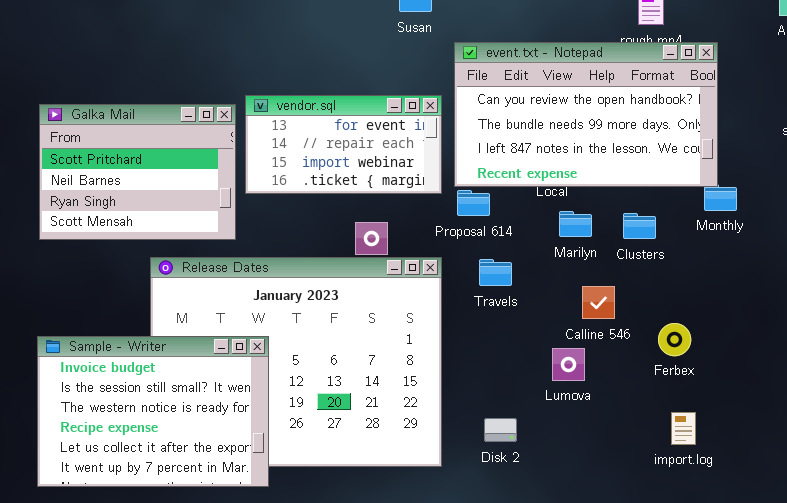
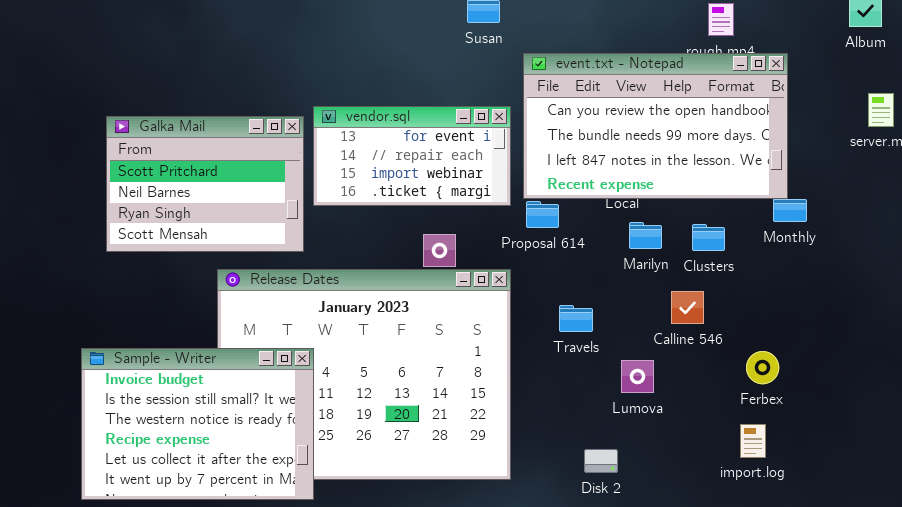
Travels: [479,259,512,286] -> [559,305,593,332], moved
Calline 546: [582,286,615,319] -> [671,291,704,324], moved
Ferbex: [658,323,691,356] -> [746,351,779,384], moved
Sample - Writer: [37,336,269,487] -> [81,348,314,500], moved
Disk 2: [484,418,517,442] -> [584,449,618,473], moved

